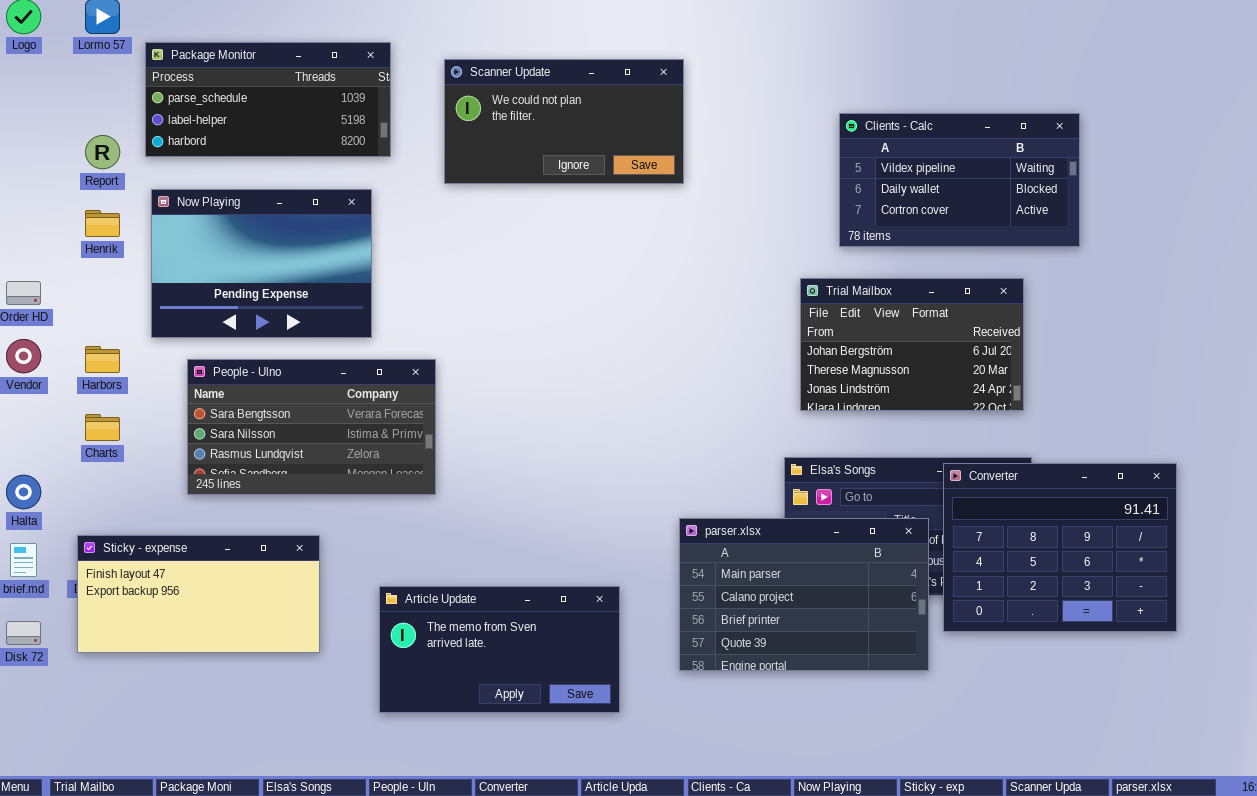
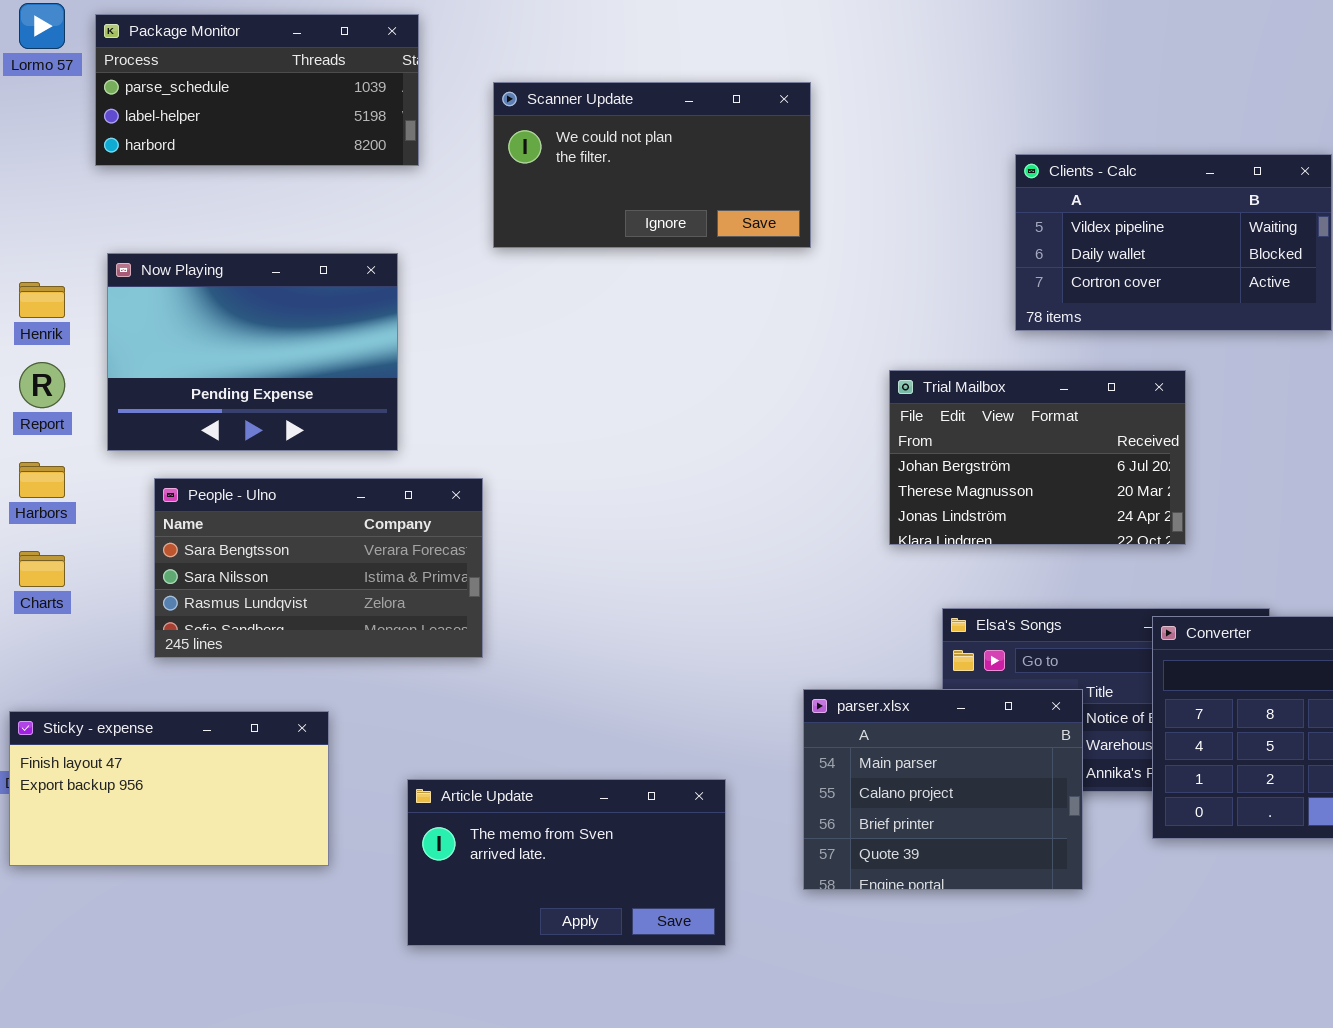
Package Monitor: [145,42,391,157] -> [95,14,419,166], moved
Report: [85,135,120,169] -> [19,362,65,408], moved
Trial Mailbox: [800,278,1024,411] -> [889,370,1186,545], moved
parser.xlsx: [679,518,929,671] -> [803,689,1083,890], resized

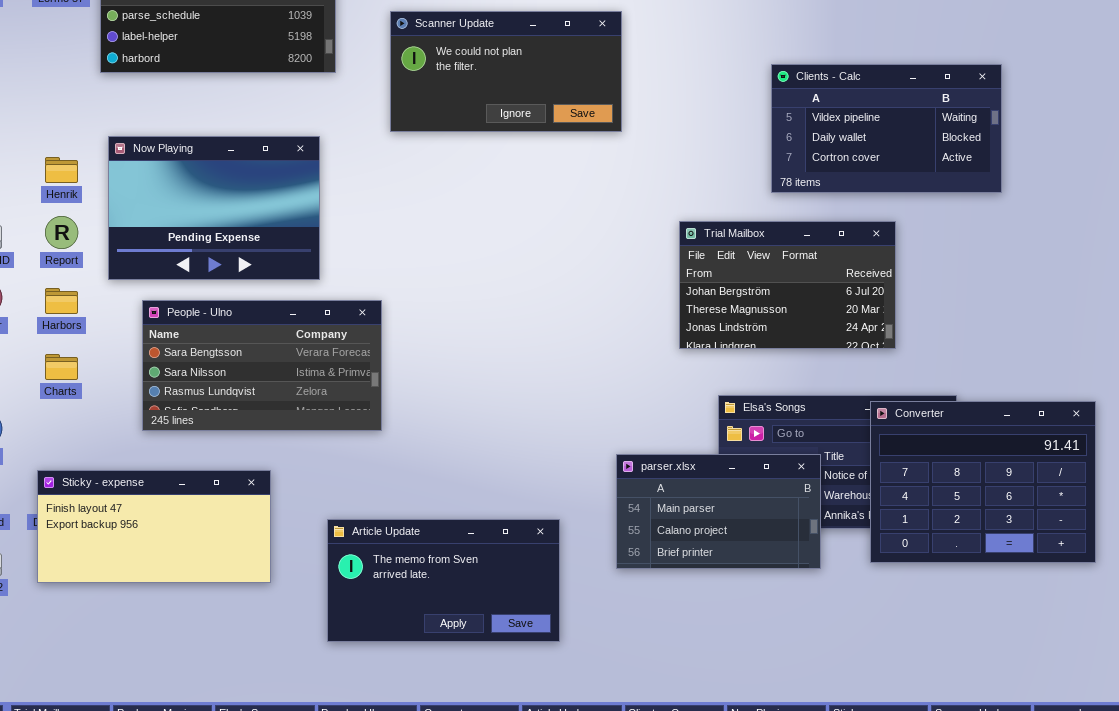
parser.xlsx: [803,689,1083,890] -> [616,454,821,569], resized

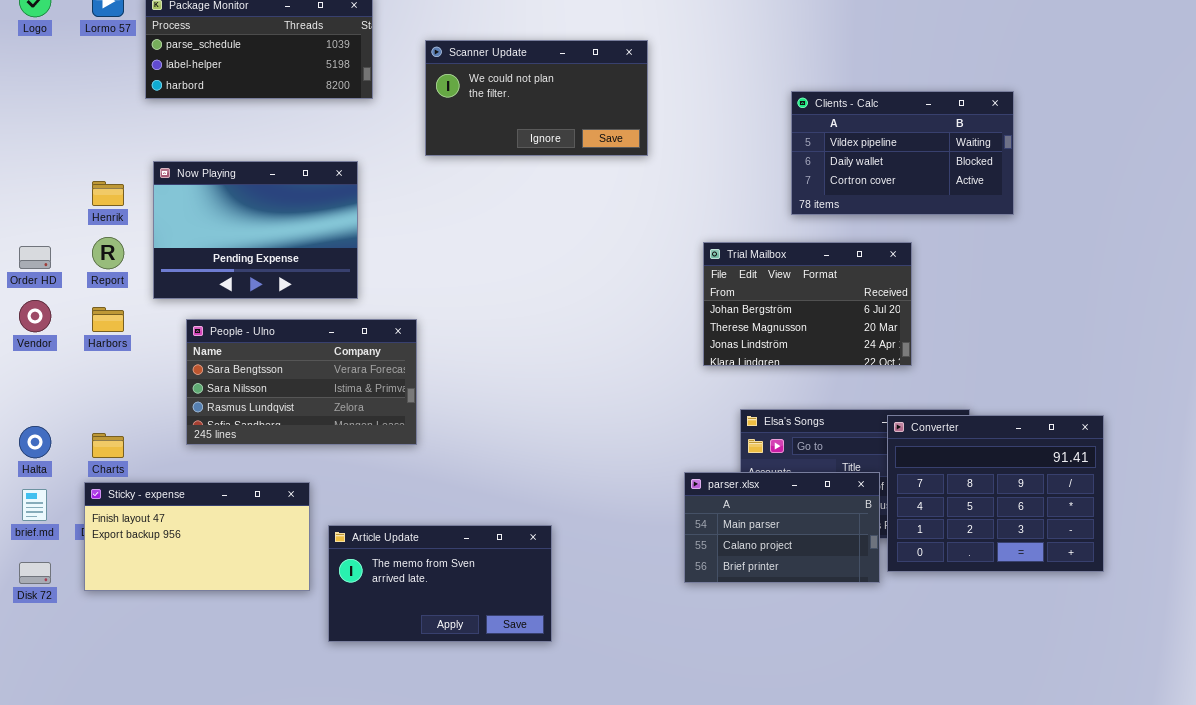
Charts: [45,354,78,380] -> [92,433,124,458], moved
parser.xlsx: [616,454,821,569] -> [684,472,880,583], moved
Article Update: [327,519,560,642] -> [328,525,552,642], moved

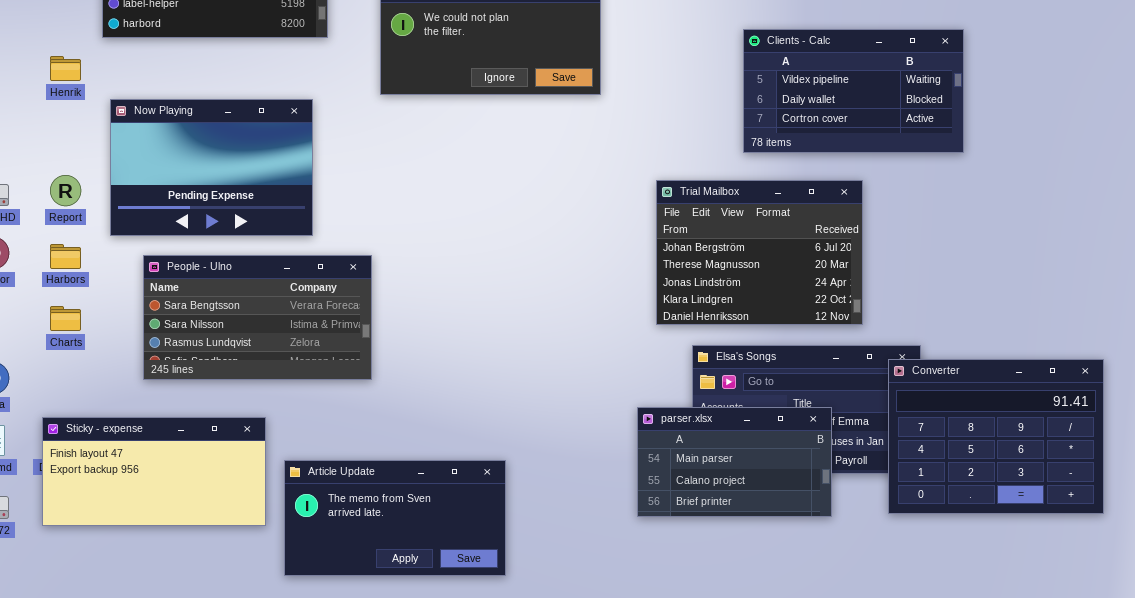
Henrik: [92,181,124,206] -> [50,56,81,81], moved
Trial Mailbox: [703,242,912,366] -> [656,180,863,325], resized
Converter: [887,415,1104,572] -> [888,359,1104,514], moved
Charts: [92,433,124,458] -> [50,306,81,331], moved

